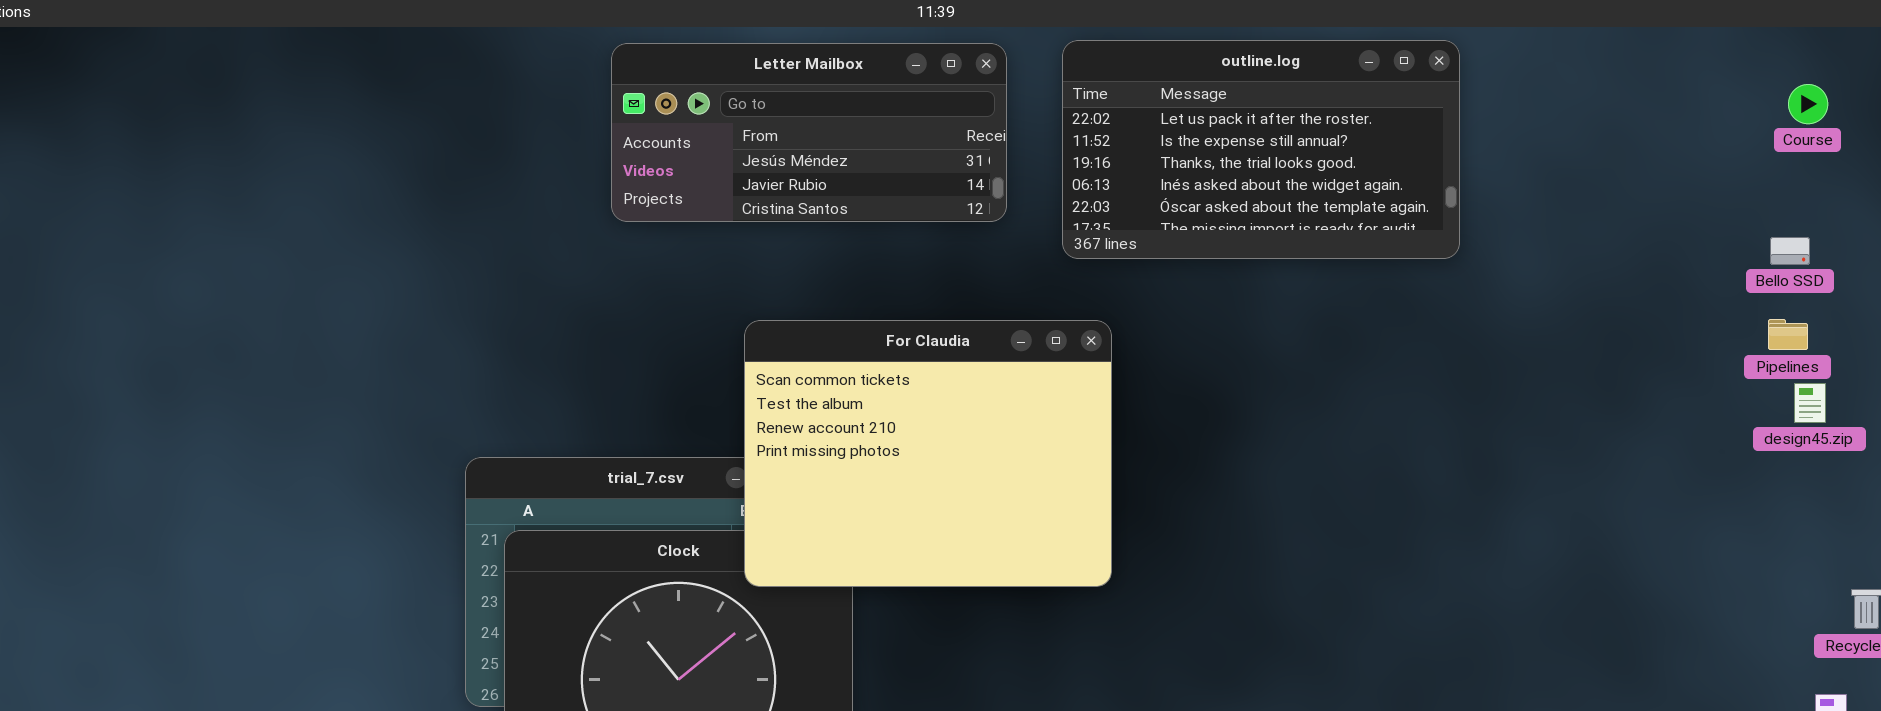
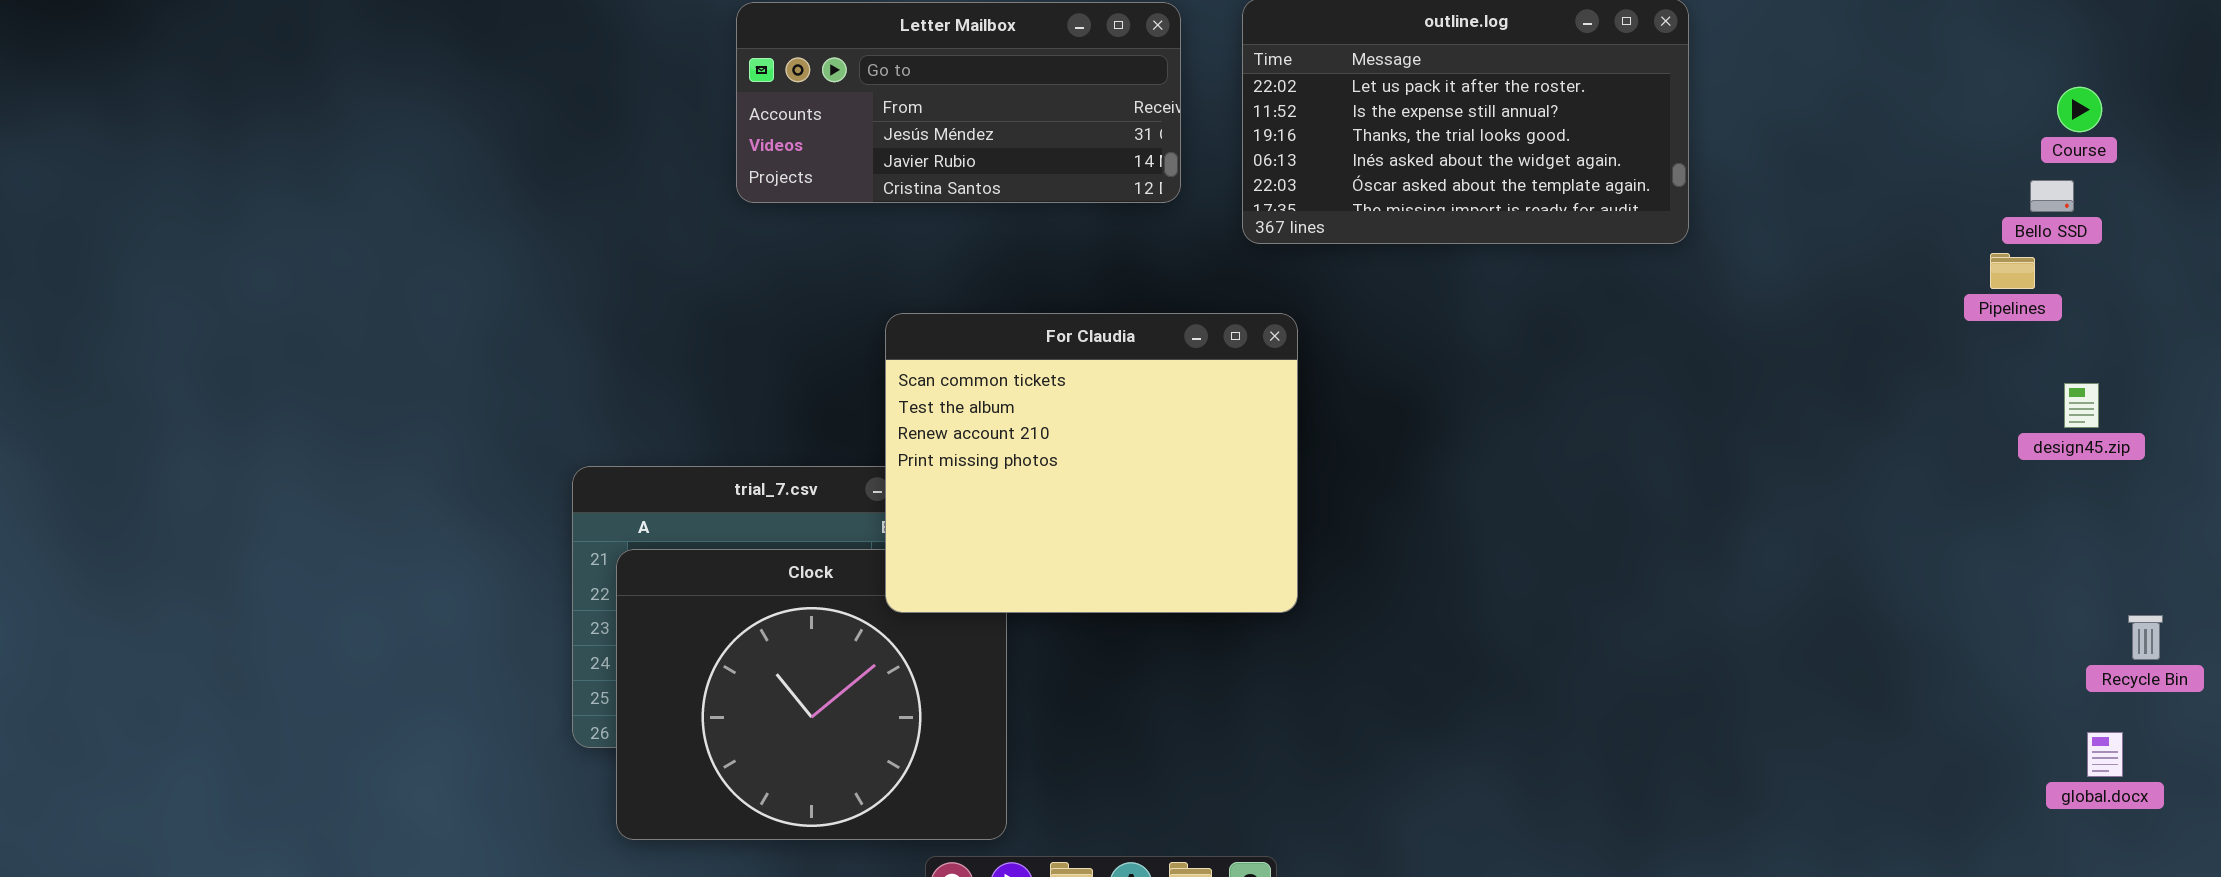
Course: [1788,84,1828,124] -> [2057,87,2102,132], moved
Bello SSD: [1770,237,1810,265] -> [2030,180,2074,212], moved
Pipelines: [1768,319,1808,350] -> [1990,253,2035,289], moved

